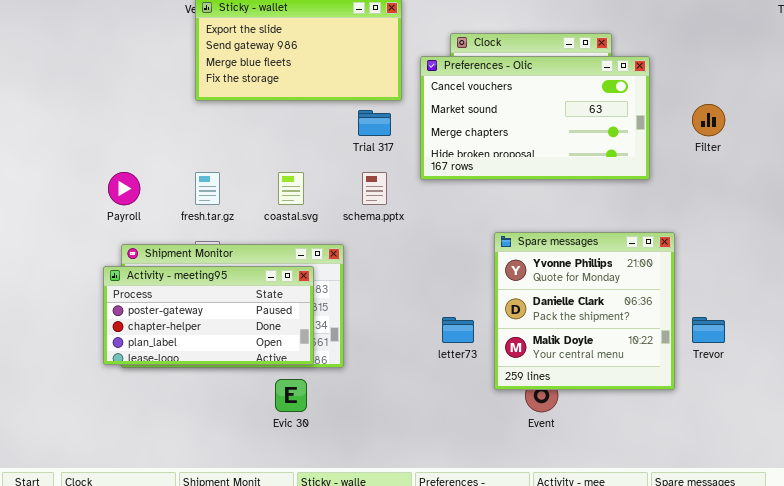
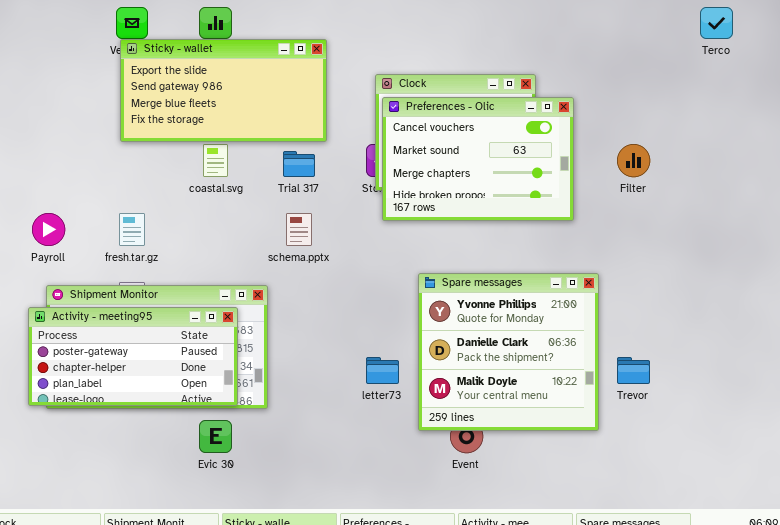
Preferences - Olic: [420,56,650,180] -> [382,97,574,221], resized
coastal.svg: [278,172,304,205] -> [203,144,228,177], moved

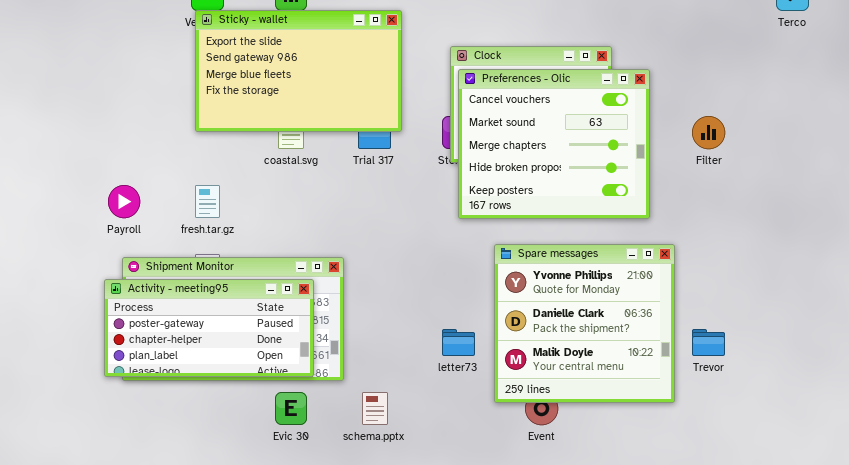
Sticky - wallet: [120,39,327,142] -> [195,10,402,132], resized
Preferences - Olic: [382,97,574,221] -> [458,69,650,219], resized
schema.pptx: [286,213,312,246] -> [362,392,388,425], moved

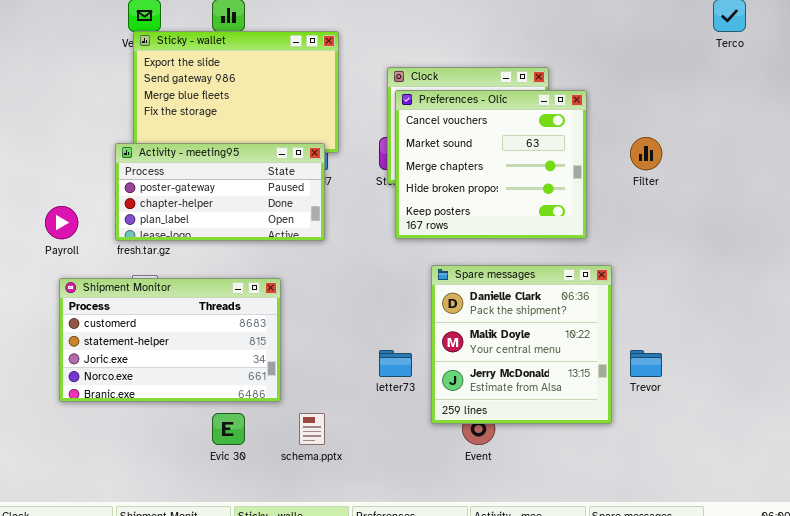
Spare messages: [494,244,675,403] -> [431,265,612,424], scrolled down 1 row
Activity - meeting95: [104,279,314,377] -> [115,143,325,241], moved

